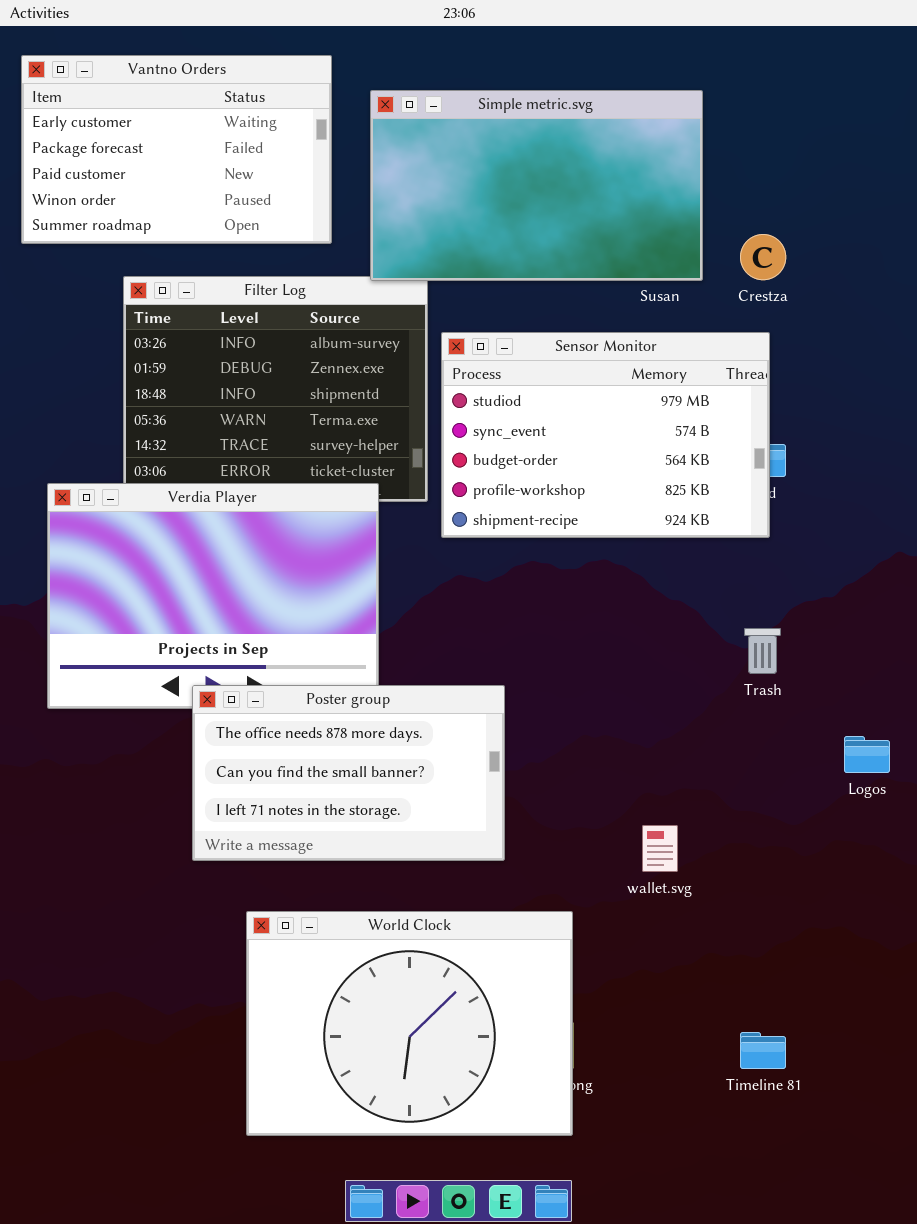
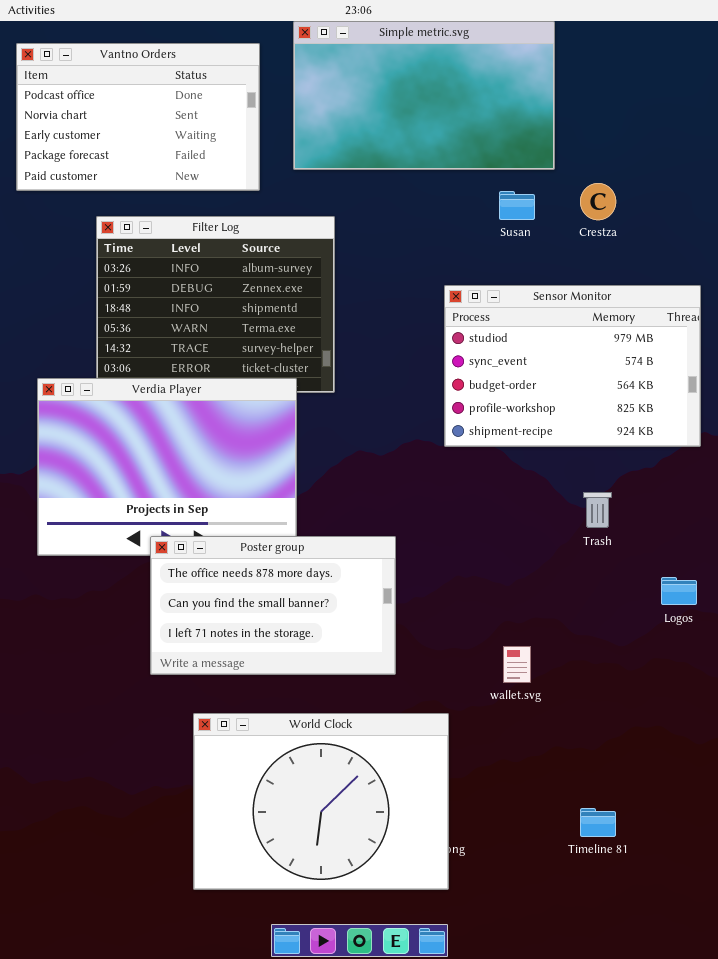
Vantno Orders: [21,55,332,244] -> [16,43,260,191], scrolled up 2 rows
Simple metric.svg: [370,90,703,281] -> [293,21,555,170], moved
Sensor Monitor: [441,332,770,538] -> [444,285,701,447], moved

